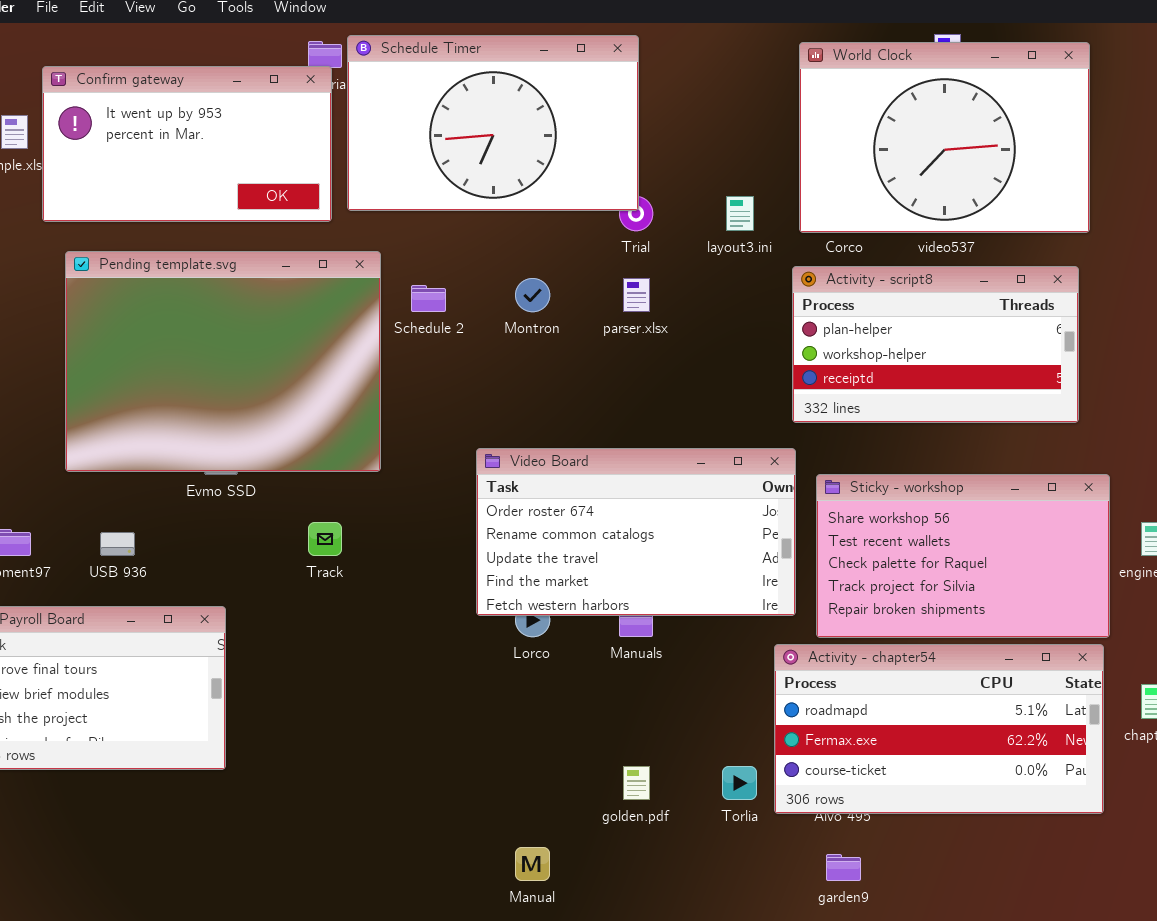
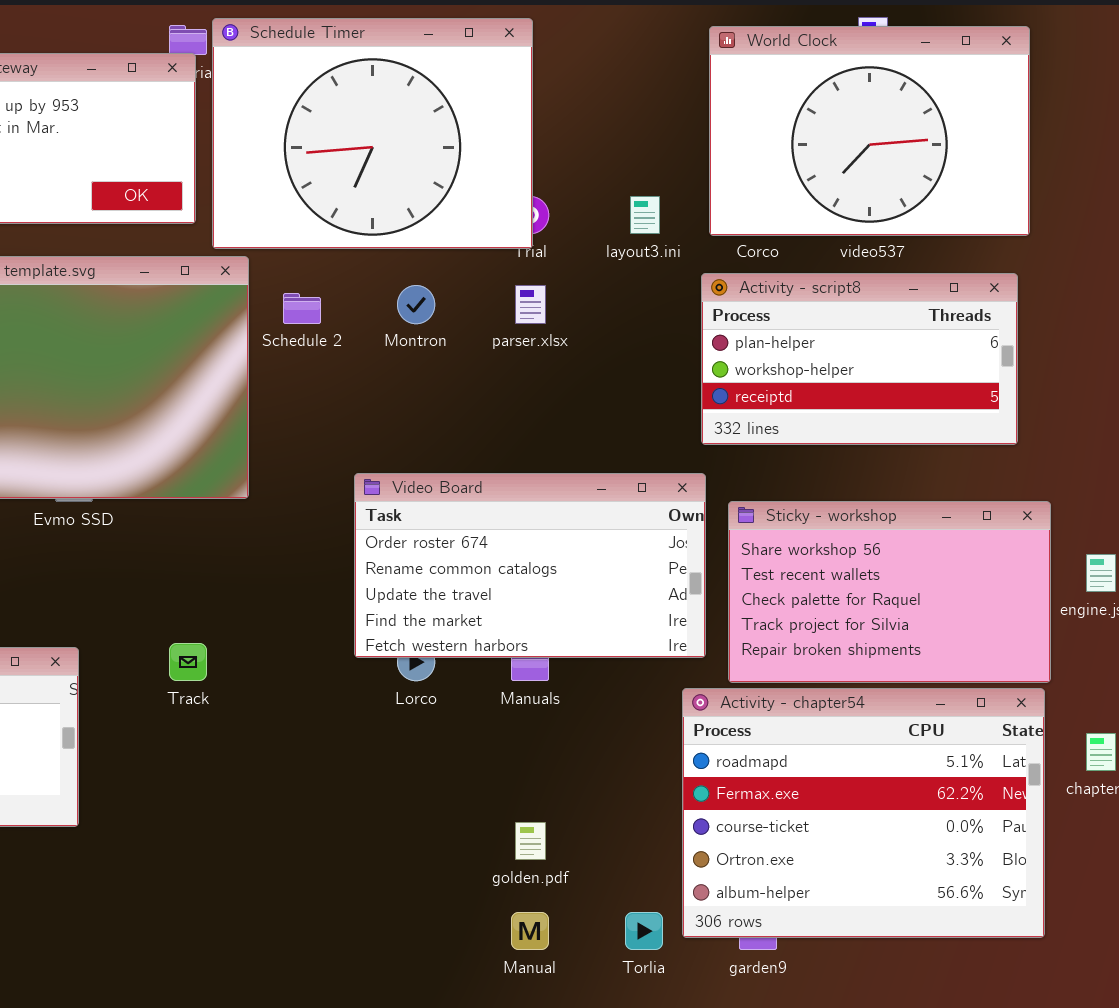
Schedule Timer: [347,35,639,211] -> [212,18,533,249], resized
Track: [308,522,342,556] -> [169,643,207,681], moved
Activity - chapter54: [774,644,1104,814] -> [682,688,1045,938], resized
Torlia: [722,766,757,800] -> [625,912,663,950], moved
Manual: [515,847,550,881] -> [511,912,549,950], moved

